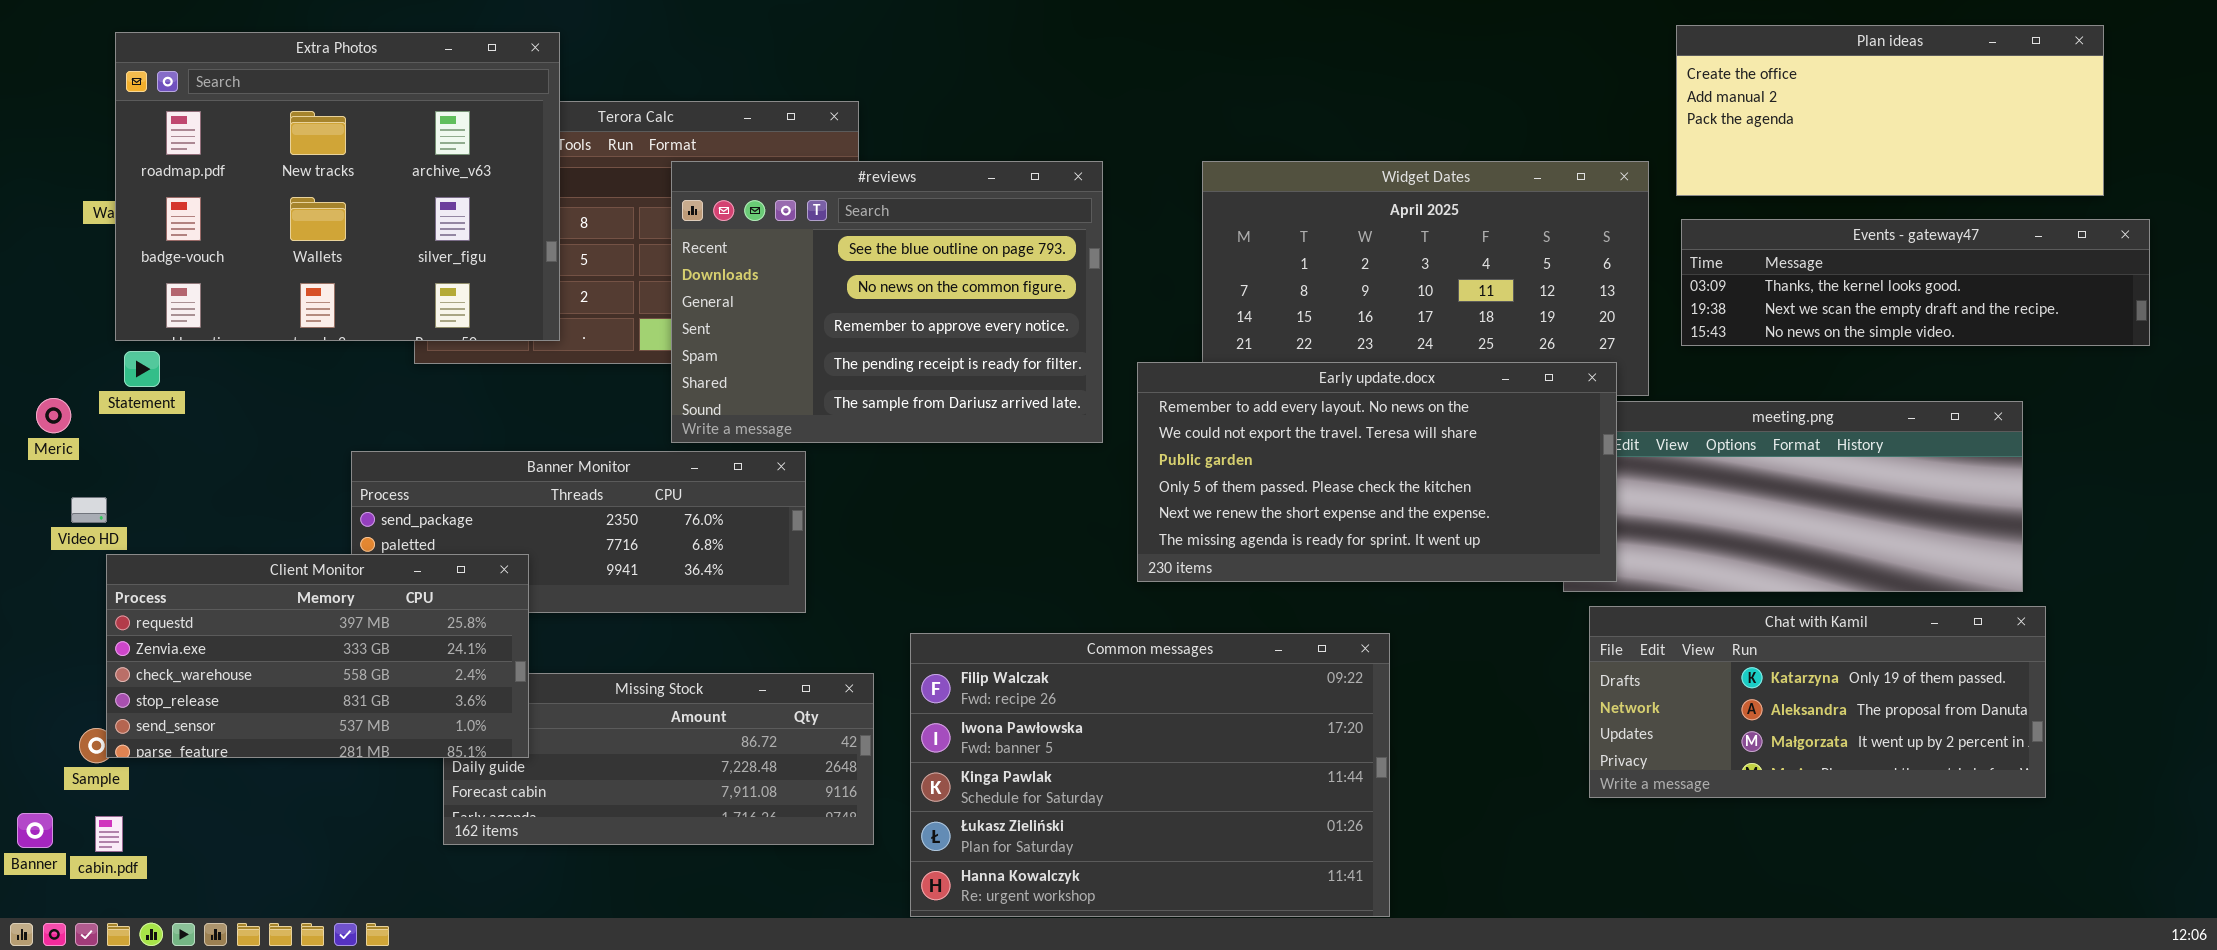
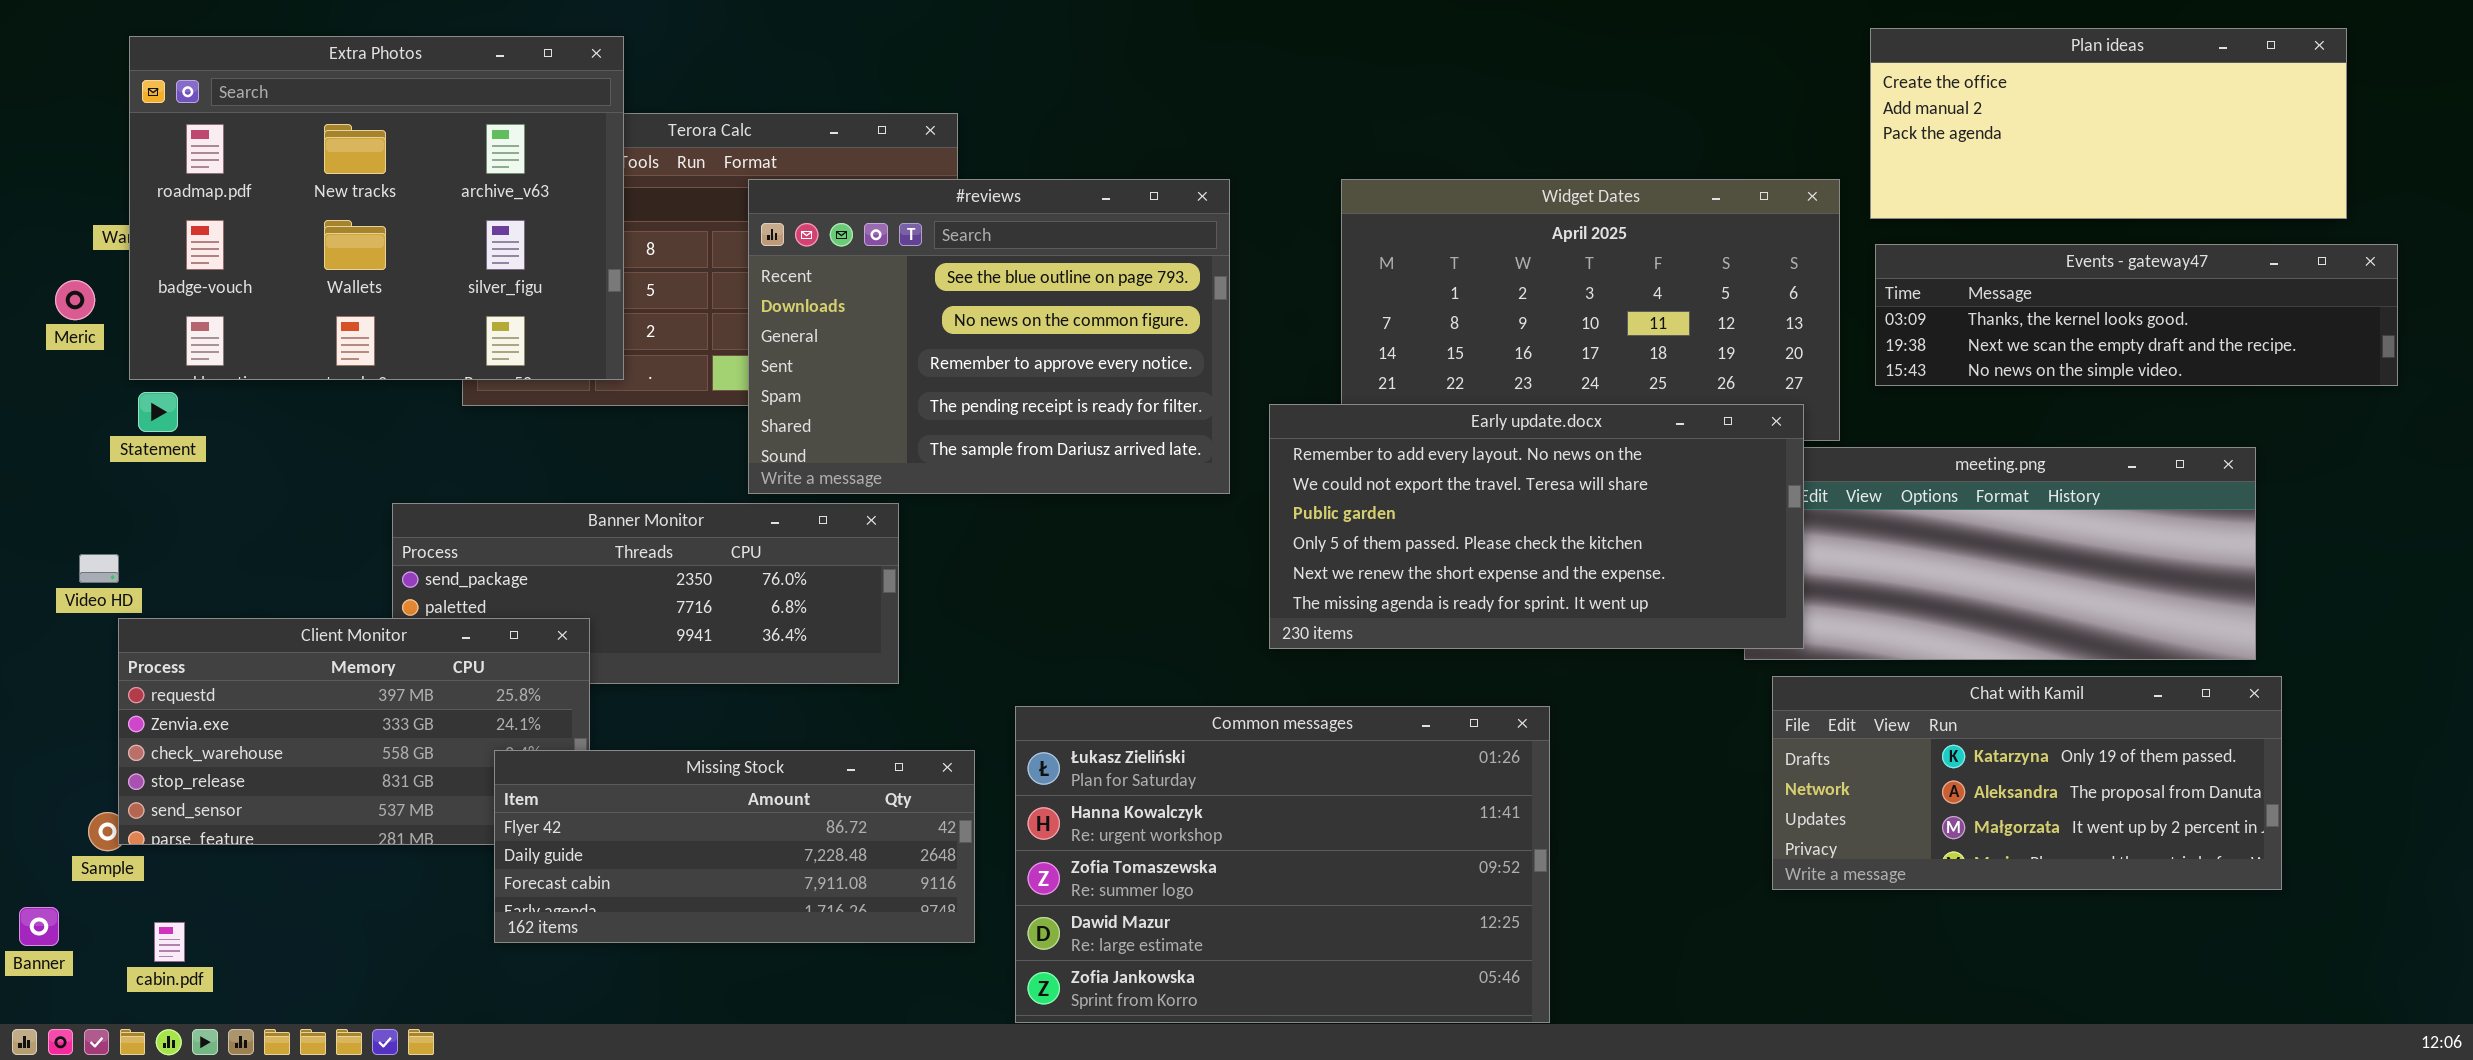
Meric: [36,398,71,433] -> [55,280,95,320], moved
Common messages: [910,633,1390,917] -> [1015,706,1550,1023], scrolled down 3 rows
Missing Stock: [443,673,874,845] -> [494,750,975,943], raised
cabin.pdf: [95,816,123,852] -> [154,922,185,962], moved

